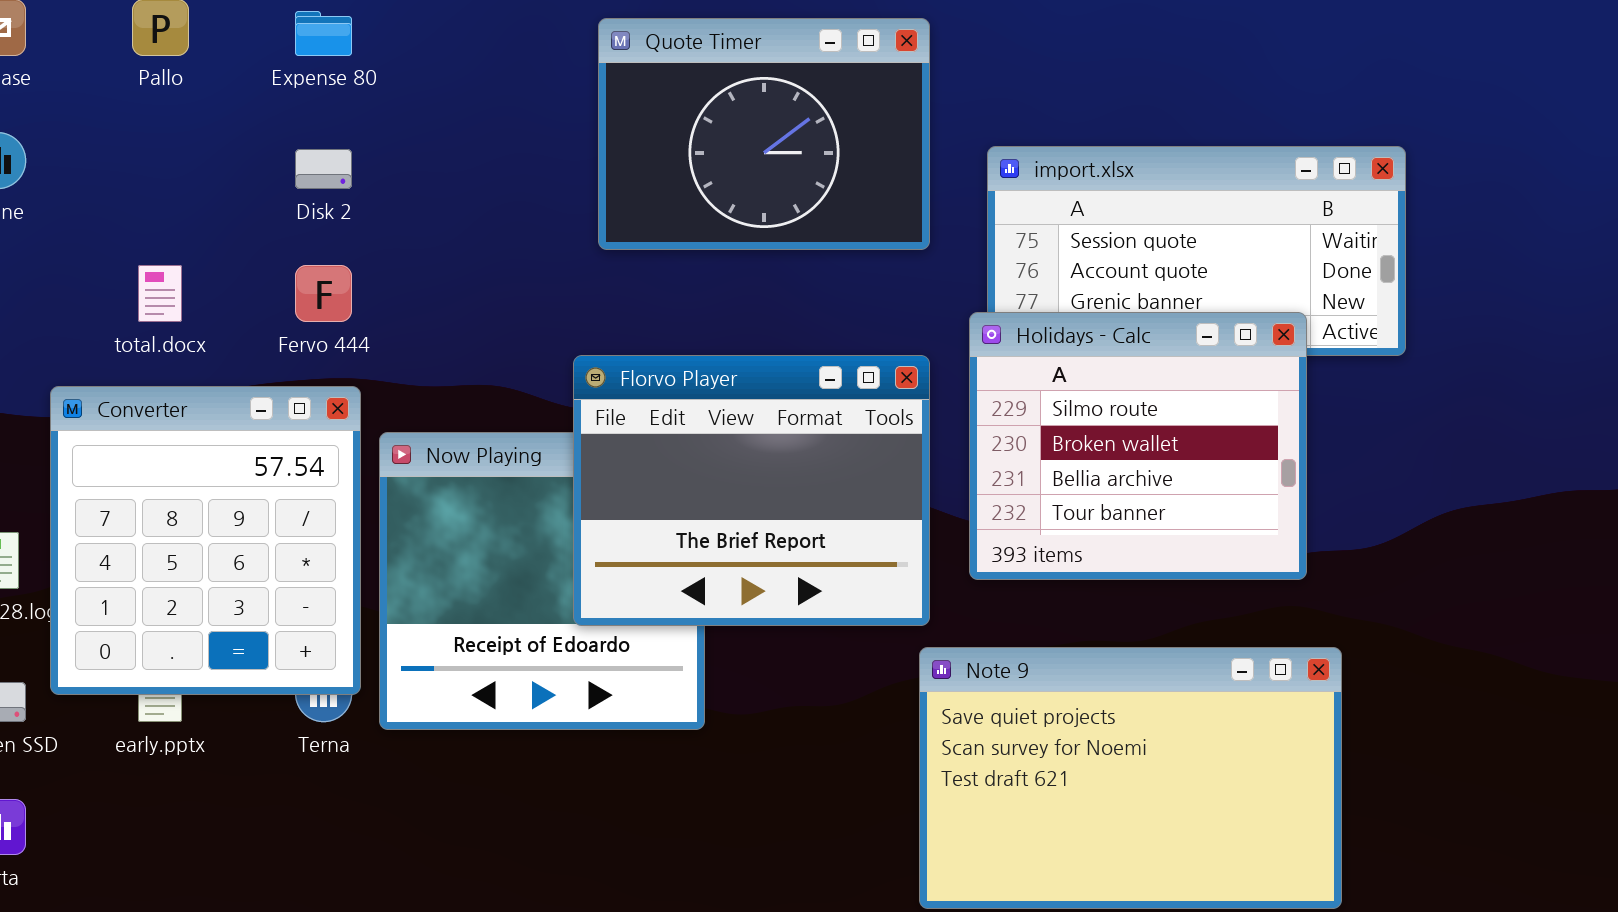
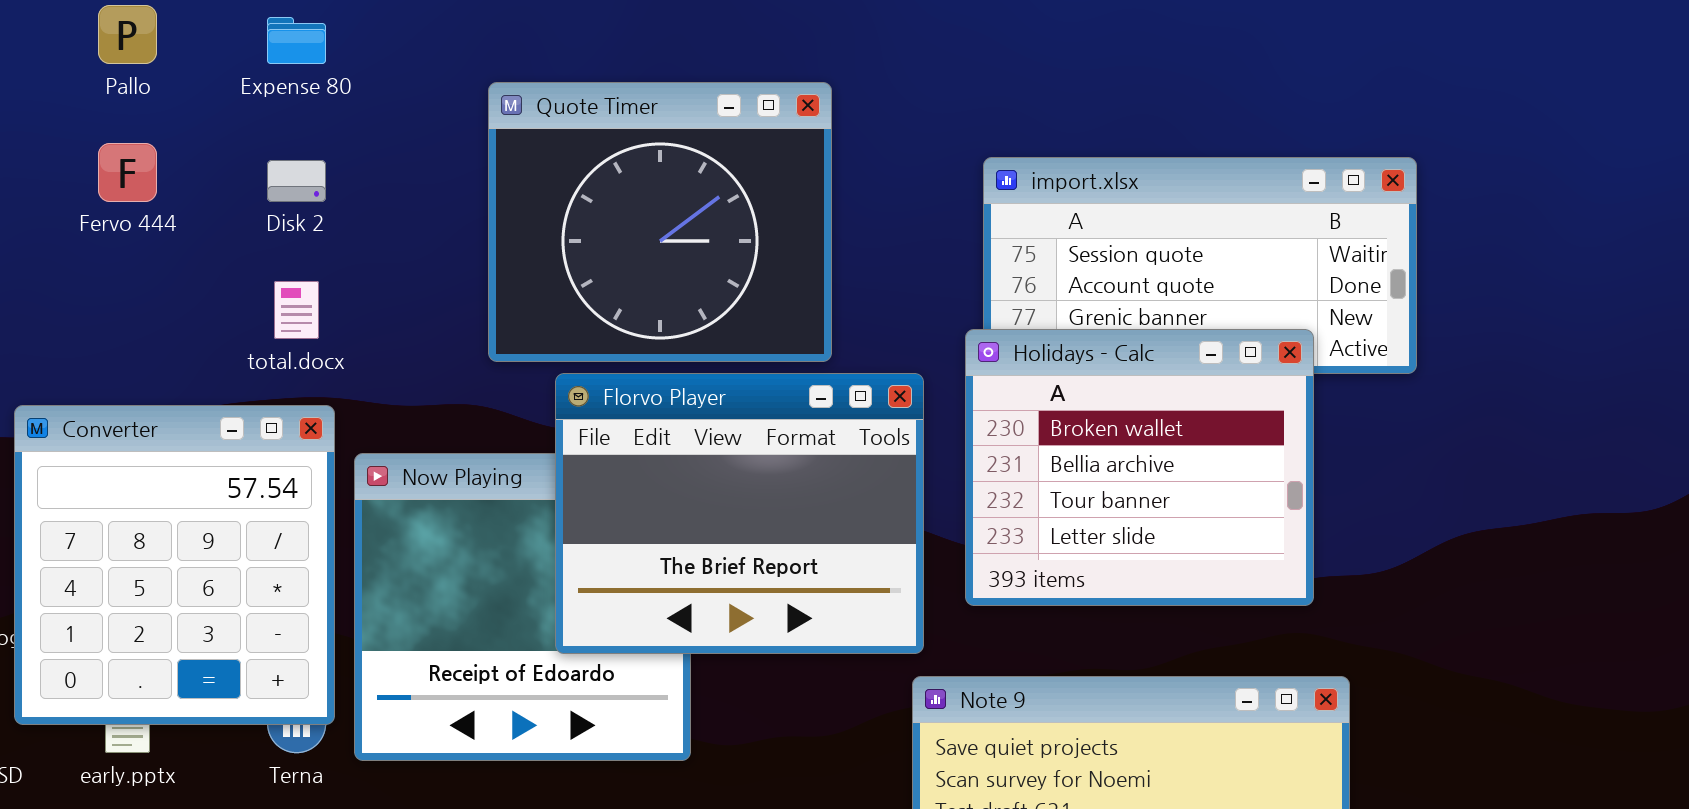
Quote Timer: [598,18,930,250] -> [488,82,832,362], moved, resized
total.docx: [138,265,182,322] -> [274,281,319,339], moved
Fervo 444: [295,265,352,322] -> [98,143,157,202], moved
Holidays - Calc: [969,312,1307,580] -> [965,329,1314,606], scrolled down 1 row

